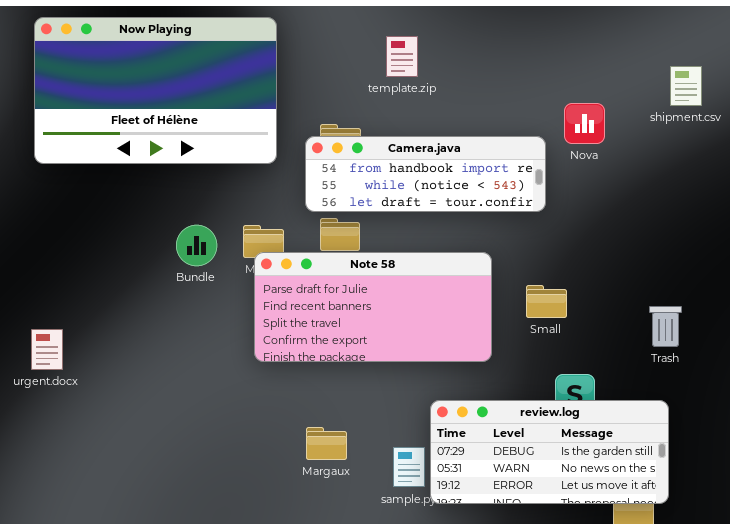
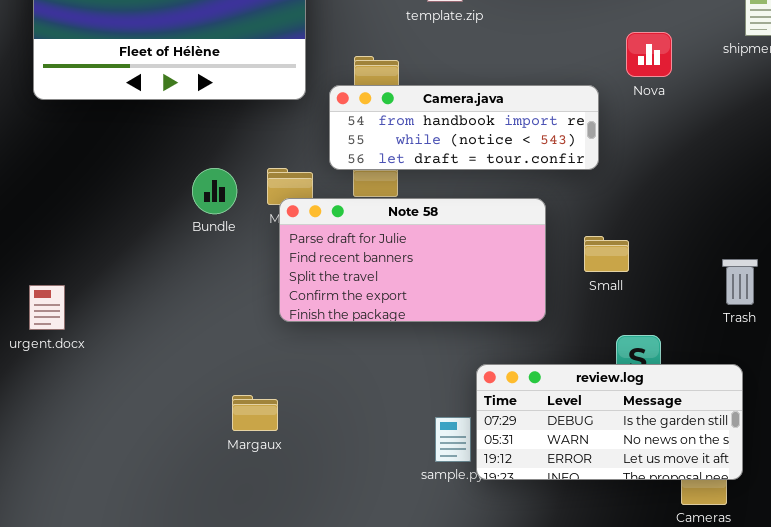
Camera.java: [305,136,546,212] -> [329,85,599,170], moved
Margaux: [306,427,347,460] -> [232,395,278,431], moved

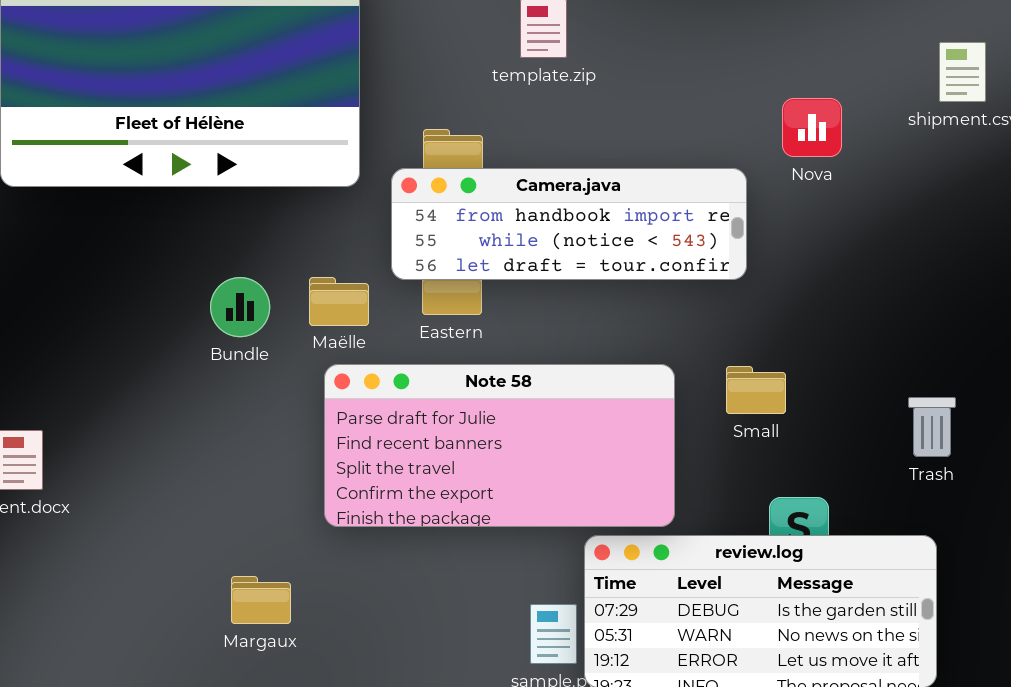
Note 58: [279,198,546,322] -> [324,364,675,527], moved
Margaux: [232,395,278,431] -> [231,576,291,624], moved

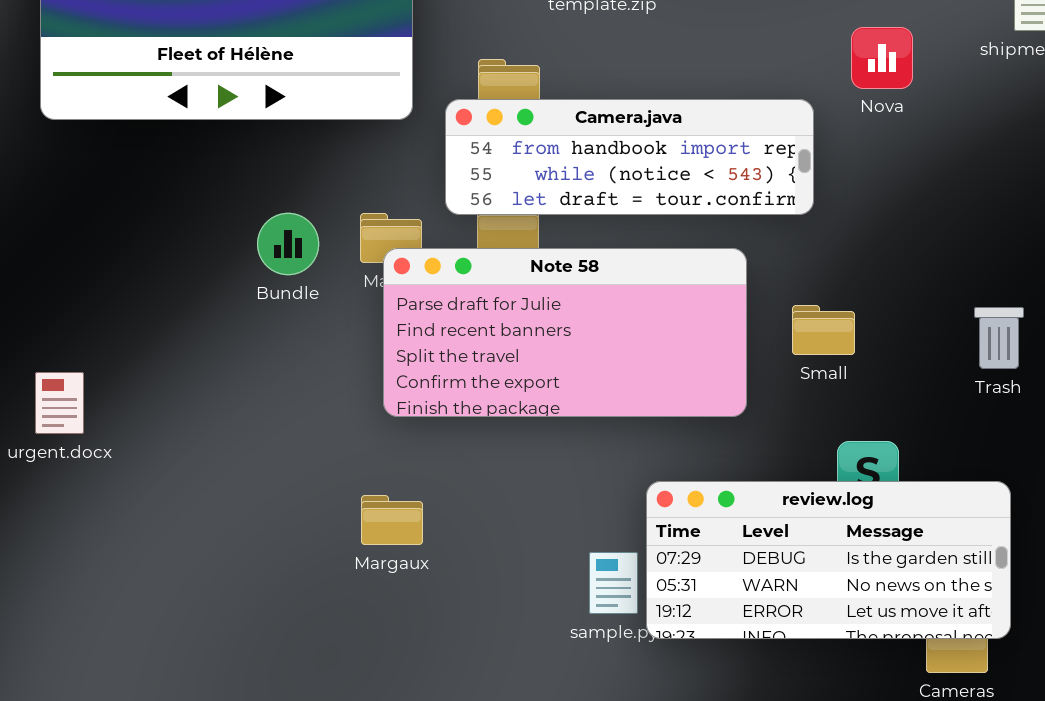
Note 58: [324,364,675,527] -> [383,248,747,417], moved
Trash: [908,397,956,457] -> [974,307,1024,369], moved
Margaux: [231,576,291,624] -> [361,495,423,545], moved

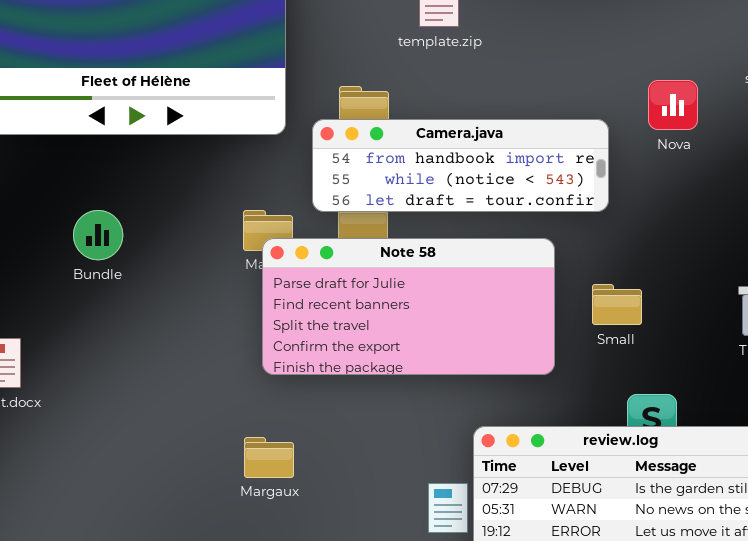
Nova: [851,27,913,89] -> [648,80,698,130], moved
Bundle: [257,213,319,275] -> [73,210,123,260], moved

